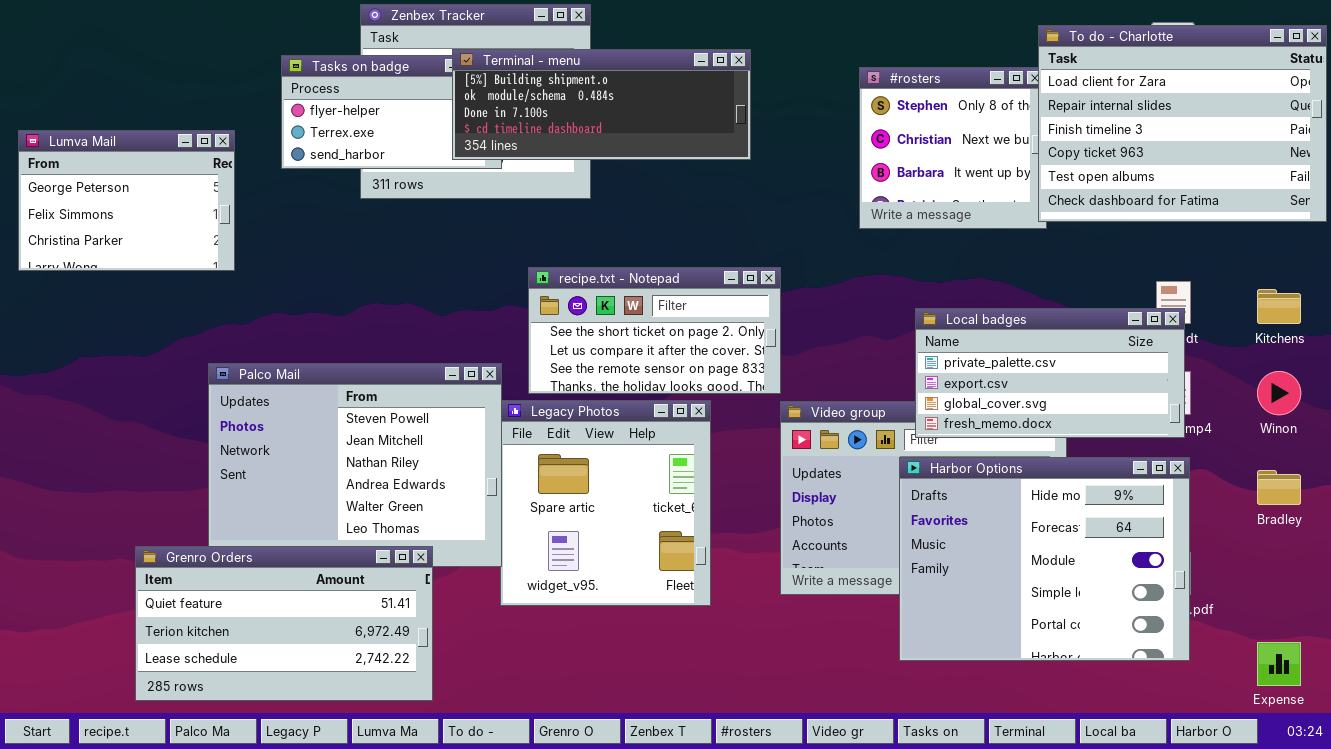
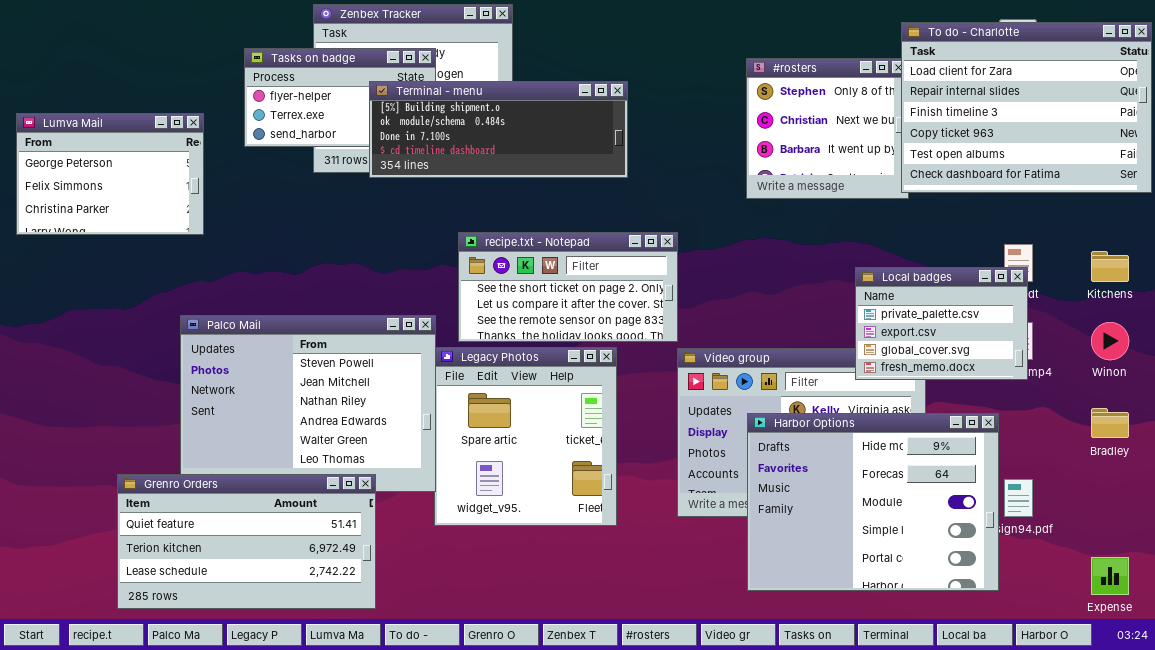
Terminal - menu: [452,49,751,160] -> [369,81,628,178], moved
Local badges: [915,308,1185,438] -> [855,267,1028,380], resized
Harbor Options: [899,457,1190,661] -> [747,413,999,591], moved

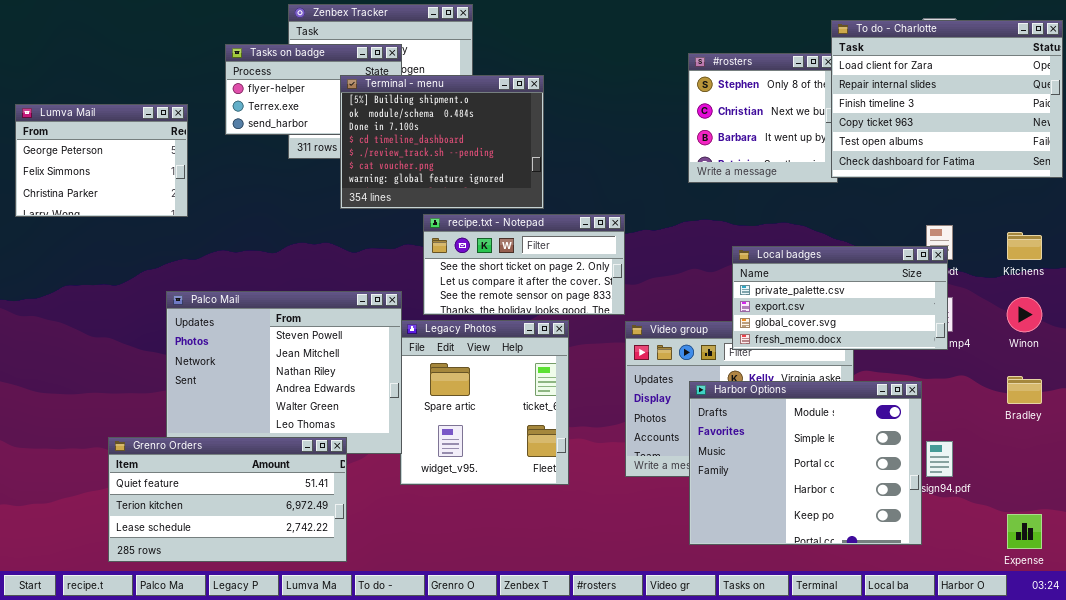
Terminal - menu: [369,81,628,178] -> [340,75,544,209], resized
Local badges: [855,267,1028,380] -> [732,246,948,350], resized
Harbor Options: [747,413,999,591] -> [689,381,922,545], scrolled down 2 rows

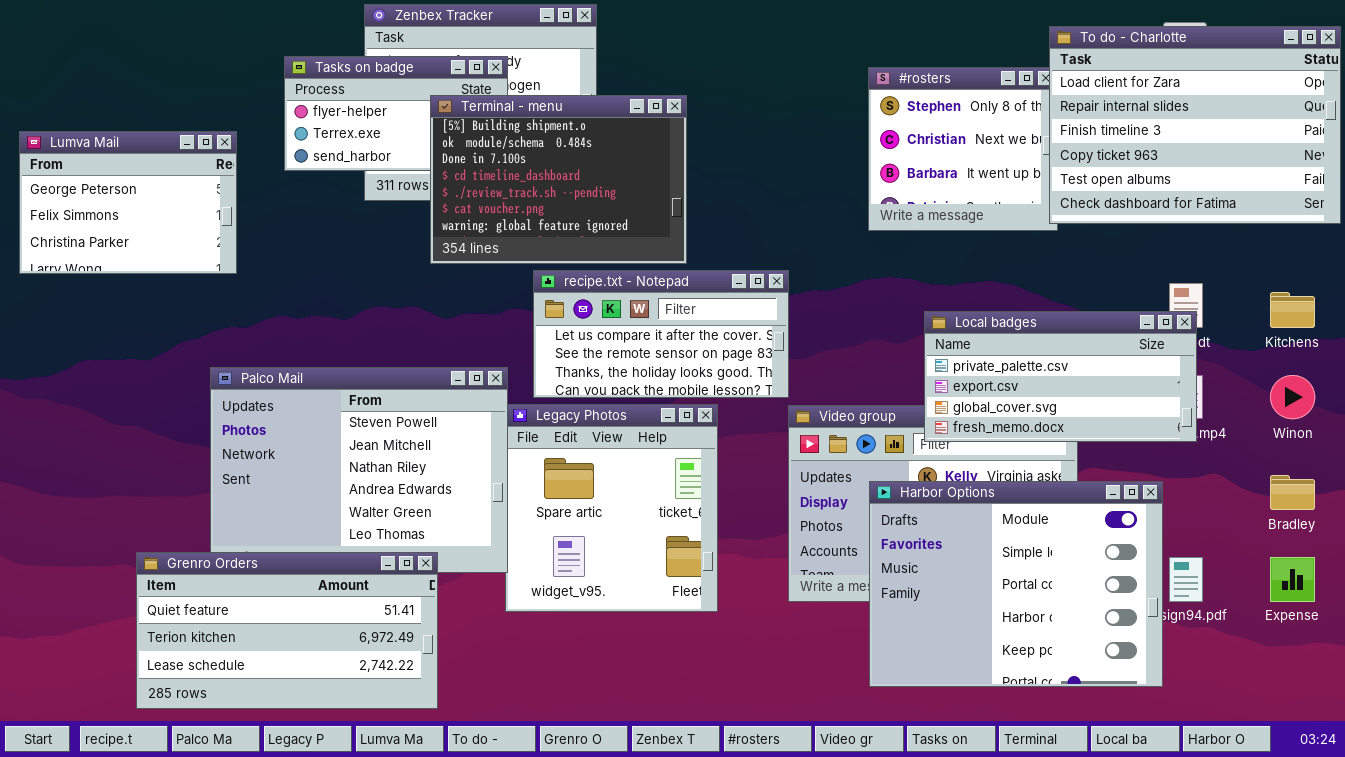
recipe.txt - Notepad: [423,214,625,315] -> [533,270,789,398], scrolled down 1 row
Expense: [1007,514,1042,549] -> [1270,557,1315,602], moved

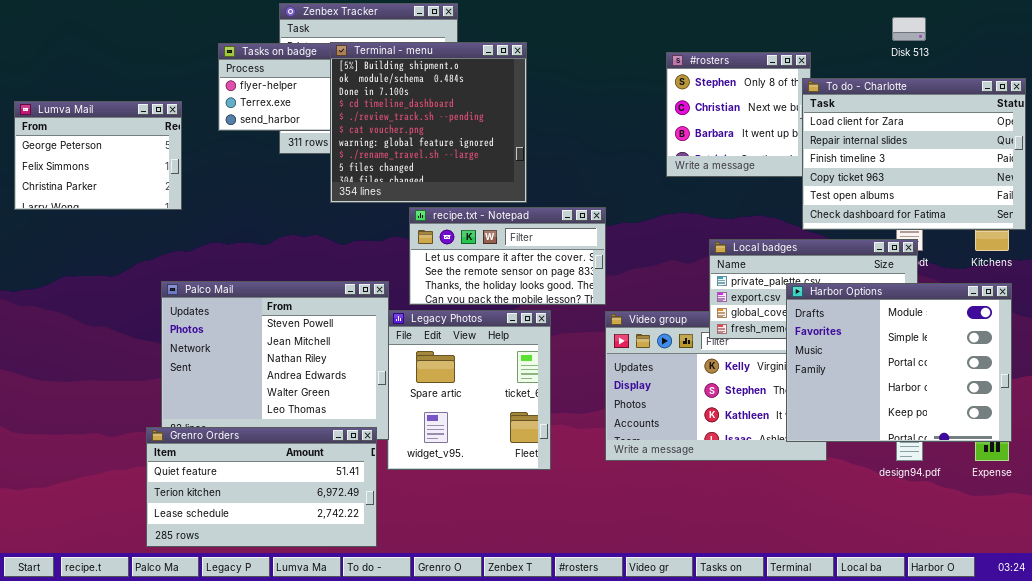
To do - Charlotte: [1049,26,1341,224] -> [802,78,1026,230], moved
Terminal - menu: [430,95,687,264] -> [330,42,527,203], resized
Harbor Options: [869,481,1163,687] -> [786,283,1012,442], moved
Grenro Orders: [136,552,438,709] -> [146,427,377,547], moved

